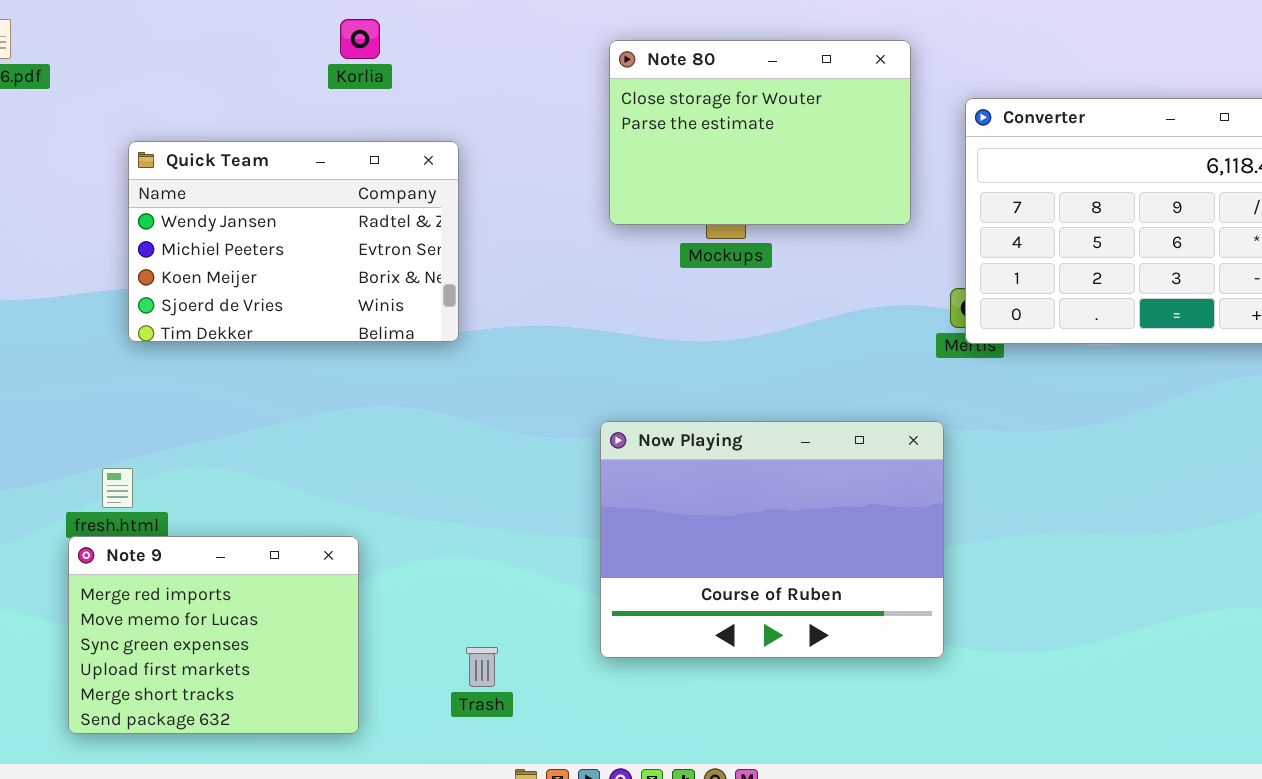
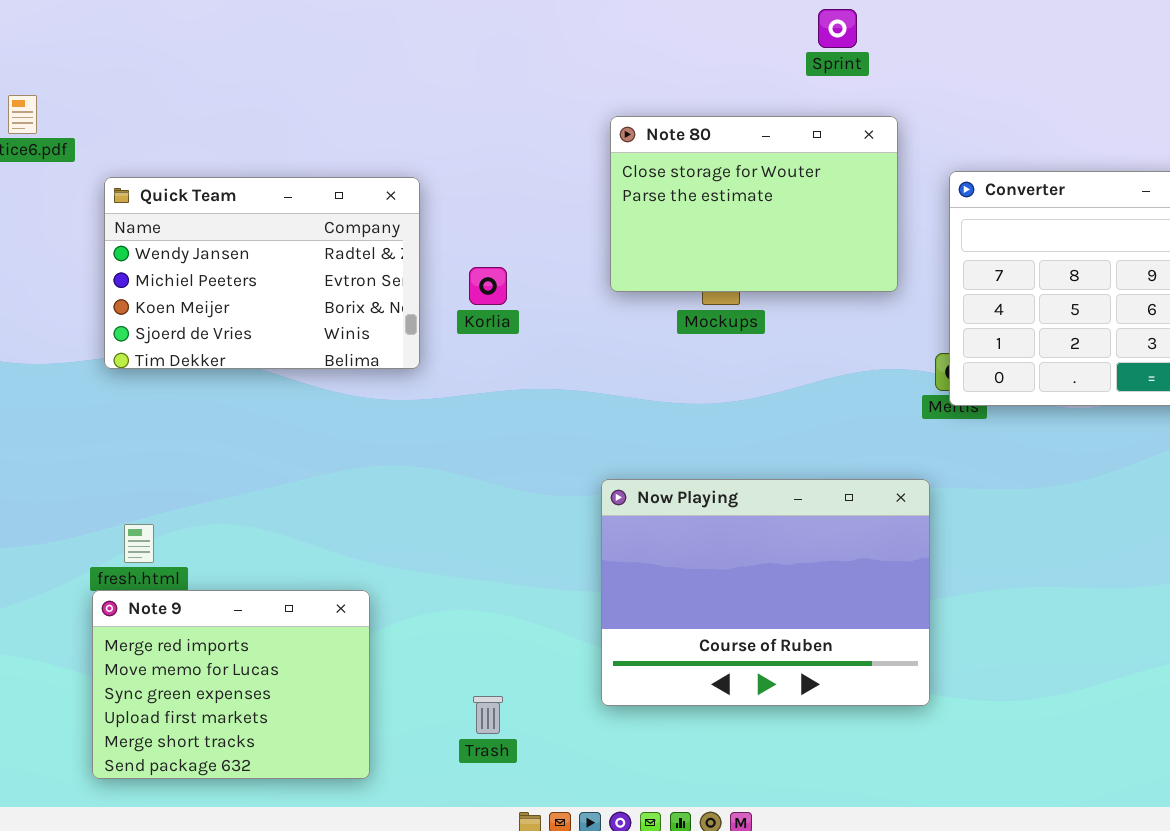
Korlia: [340,19,380,59] -> [469,267,507,305], moved
Quick Team: [128,141,459,342] -> [104,177,420,369], moved

